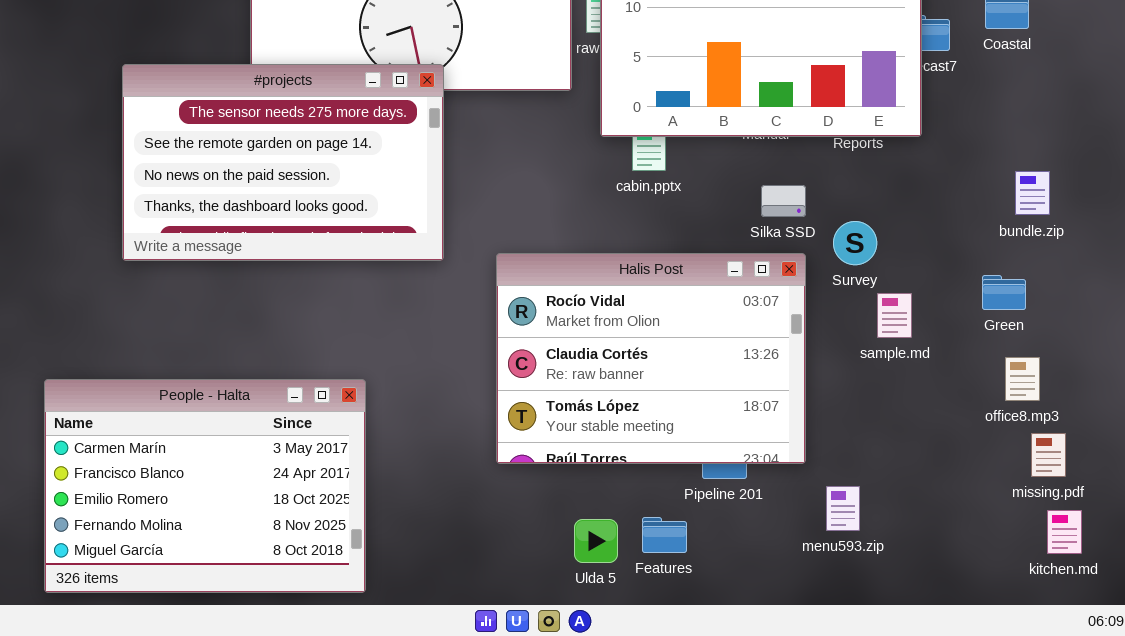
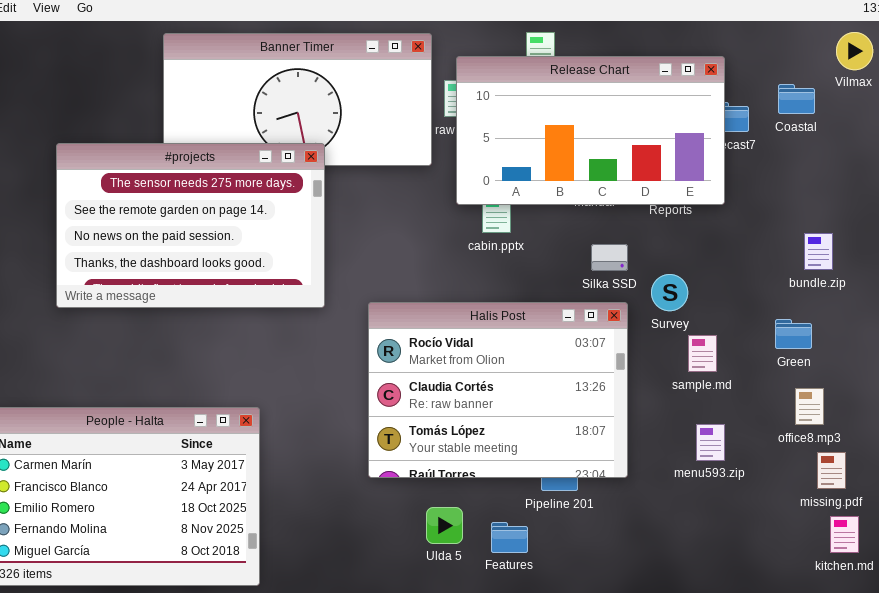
menu593.zip: [826,486,860,531] -> [696,424,725,461], moved
Ulda 5: [574,519,618,563] -> [426,507,463,544], moved

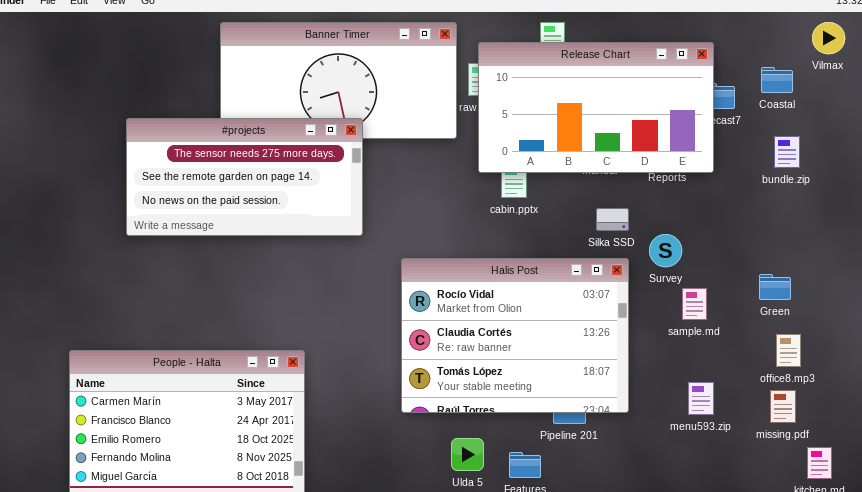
#projects: [56,143,325,308] -> [126,118,363,236], resized
bundle.zip: [804,233,833,270] -> [774,136,800,168], moved
menu593.zip: [696,424,725,461] -> [688,382,714,415], moved
missing.pdf: [817,452,846,489] -> [770,390,796,423], moved

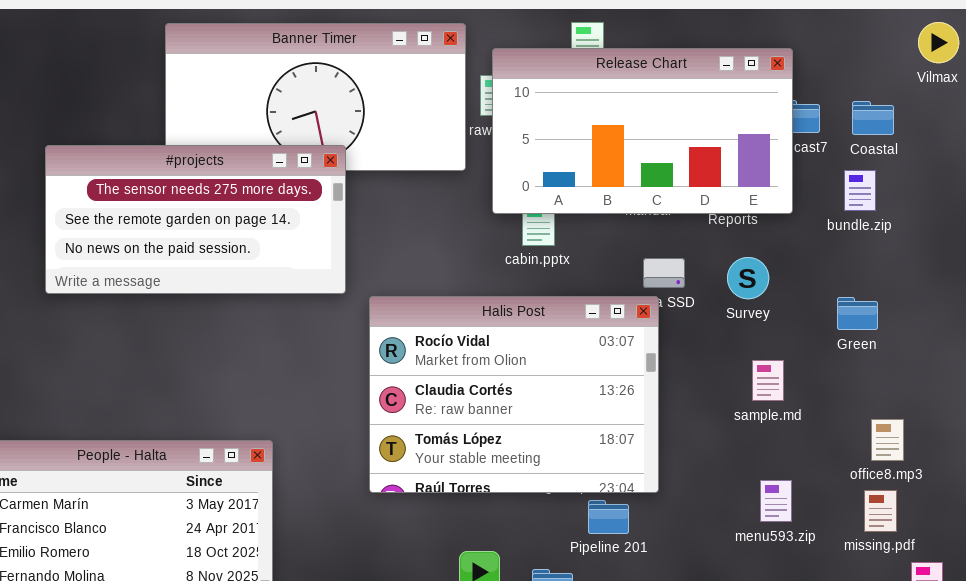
Coastal: [761,67,793,93] -> [852,101,894,135], moved
bundle.zip: [774,136,800,168] -> [844,170,876,211], moved
Survey: [649,234,682,267] -> [727,257,769,299], moved
Halis Post: [401,258,629,413] -> [369,296,659,493], moved
Green: [759,274,791,300] -> [837,297,878,330], moved

